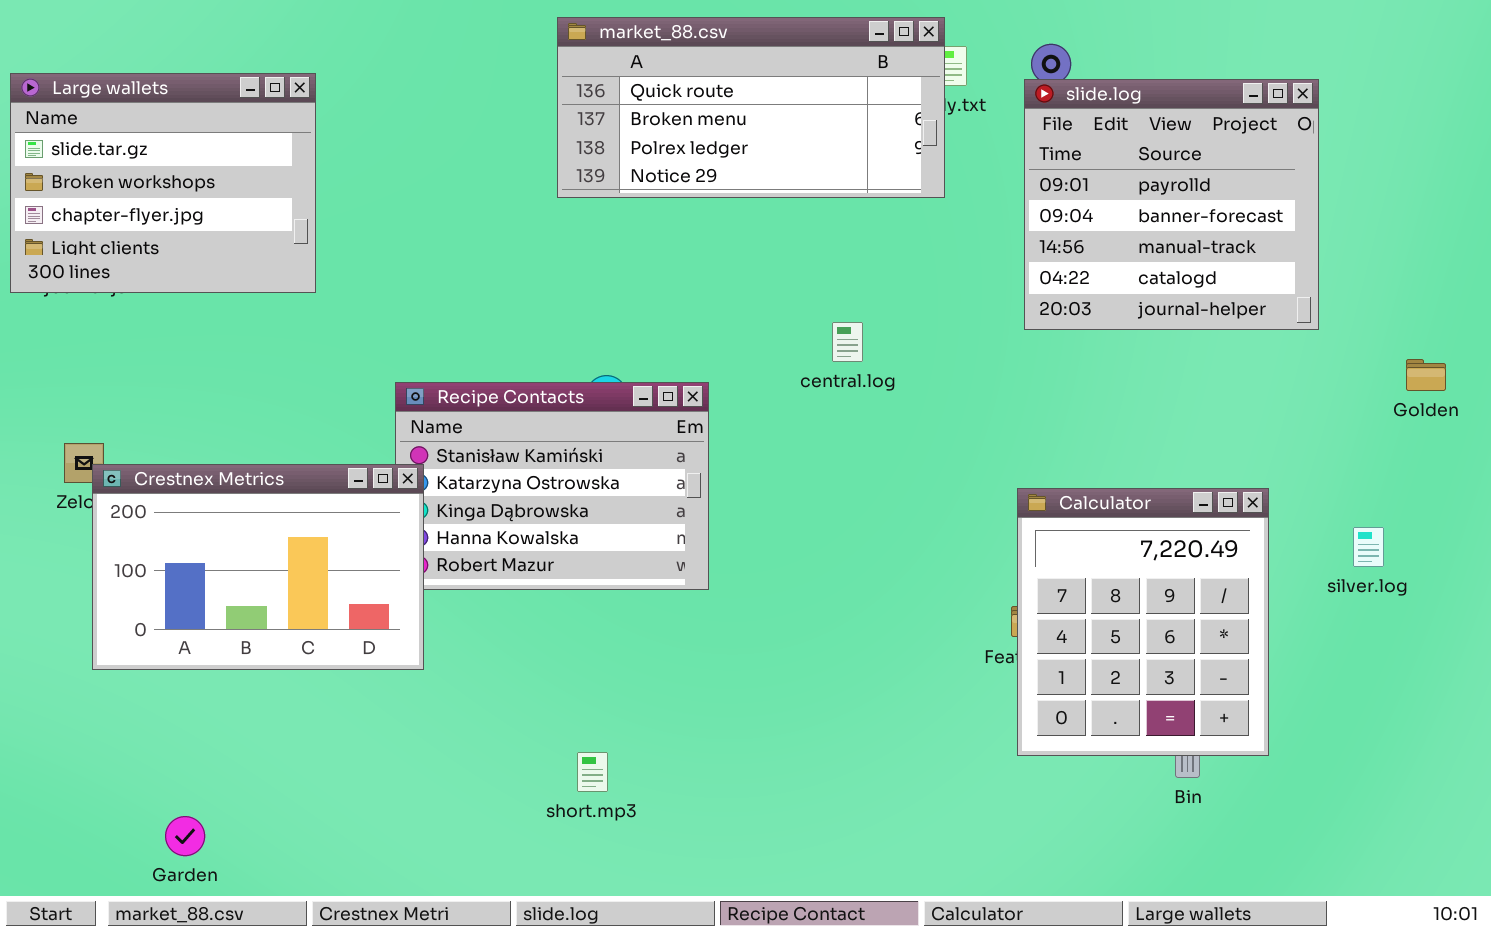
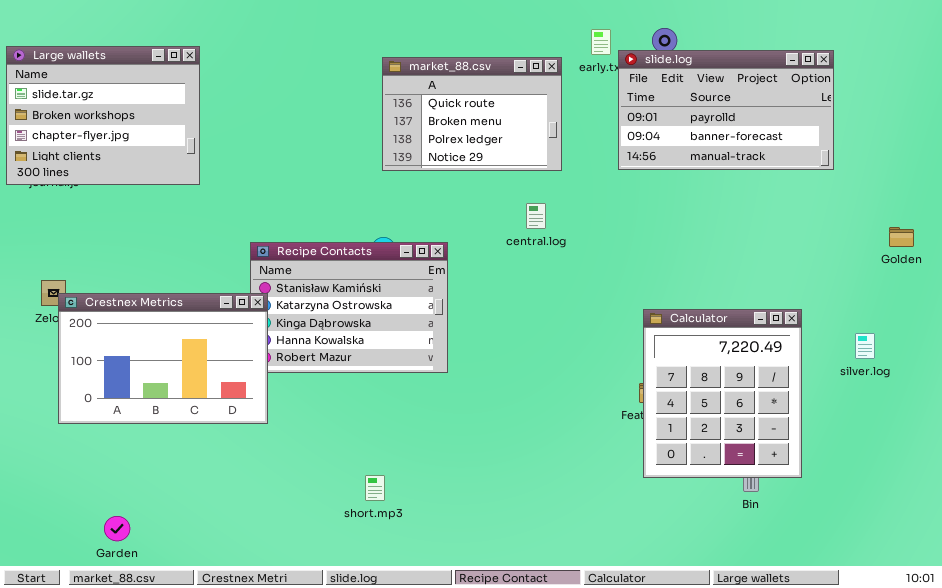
market_88.csv: [557,17,945,198] -> [382,57,562,171], moved, resized
slide.log: [1024,79,1319,330] -> [618,50,834,170], resized

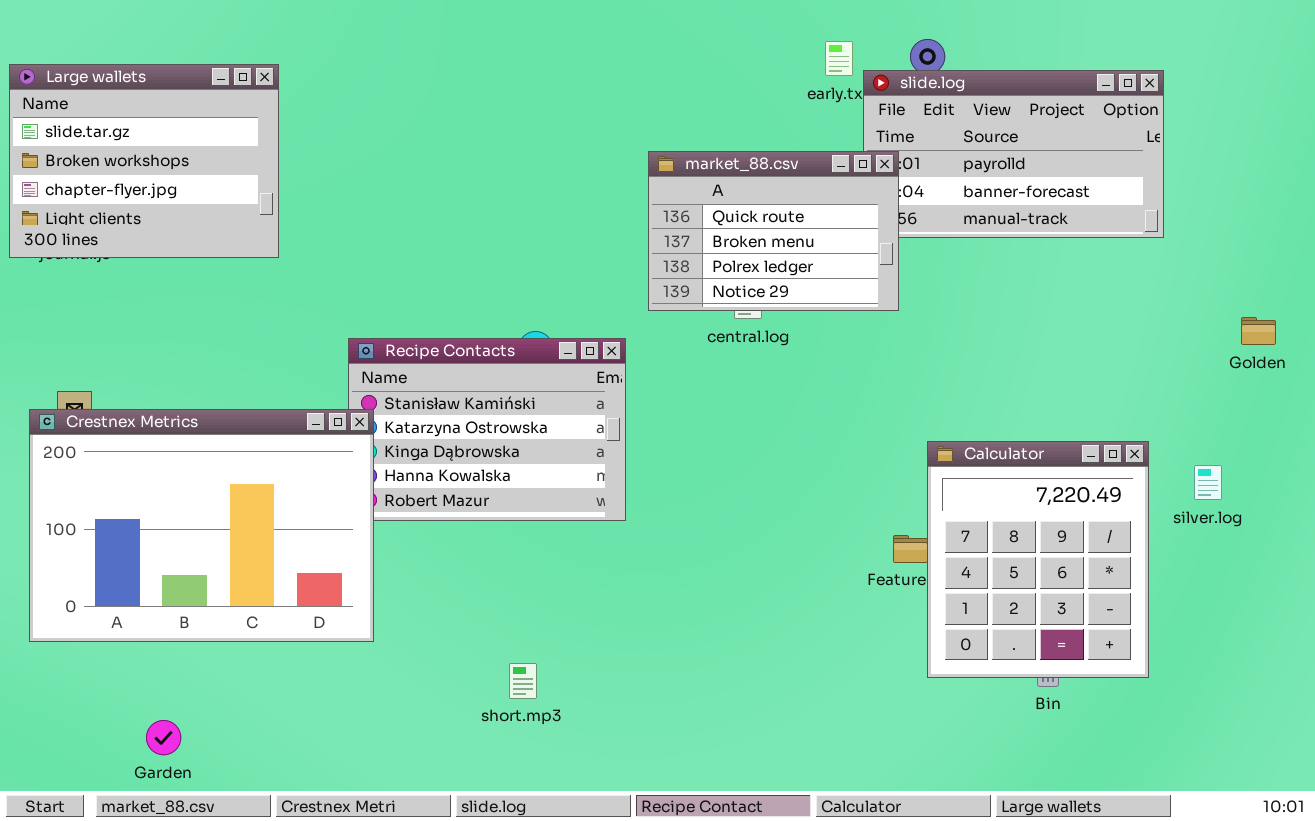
market_88.csv: [382,57,562,171] -> [648,151,899,311], moved
Crestnex Metrics: [58,293,268,424] -> [29,409,374,642], resized
Calculator: [643,309,802,478] -> [927,441,1149,678], moved

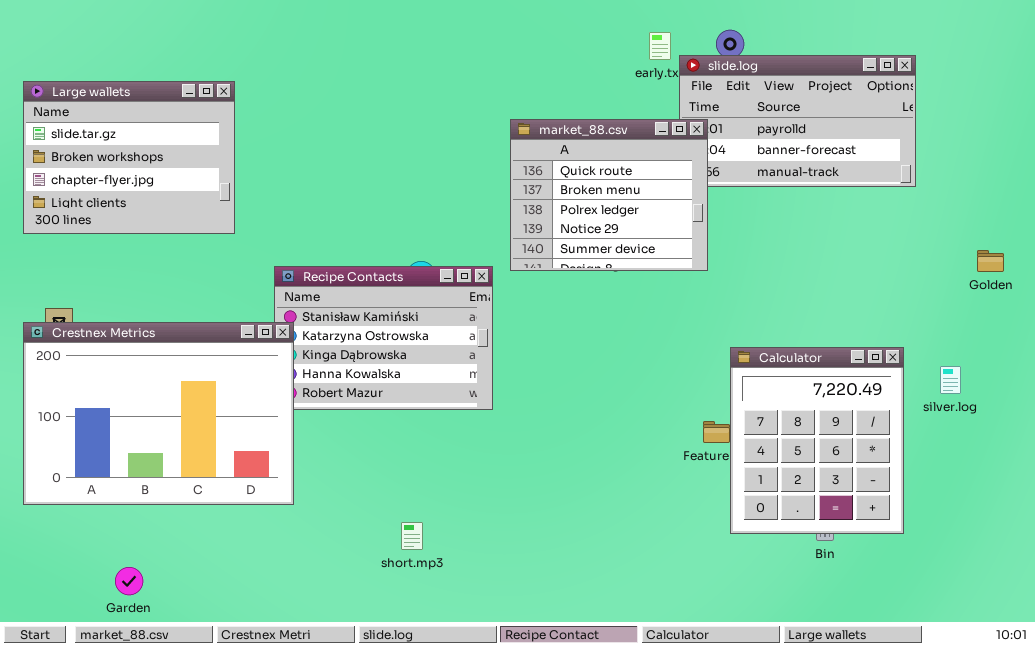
Large wallets: [9,64,279,258] -> [23,81,235,234], moved
market_88.csv: [648,151,899,311] -> [510,119,708,271], resized

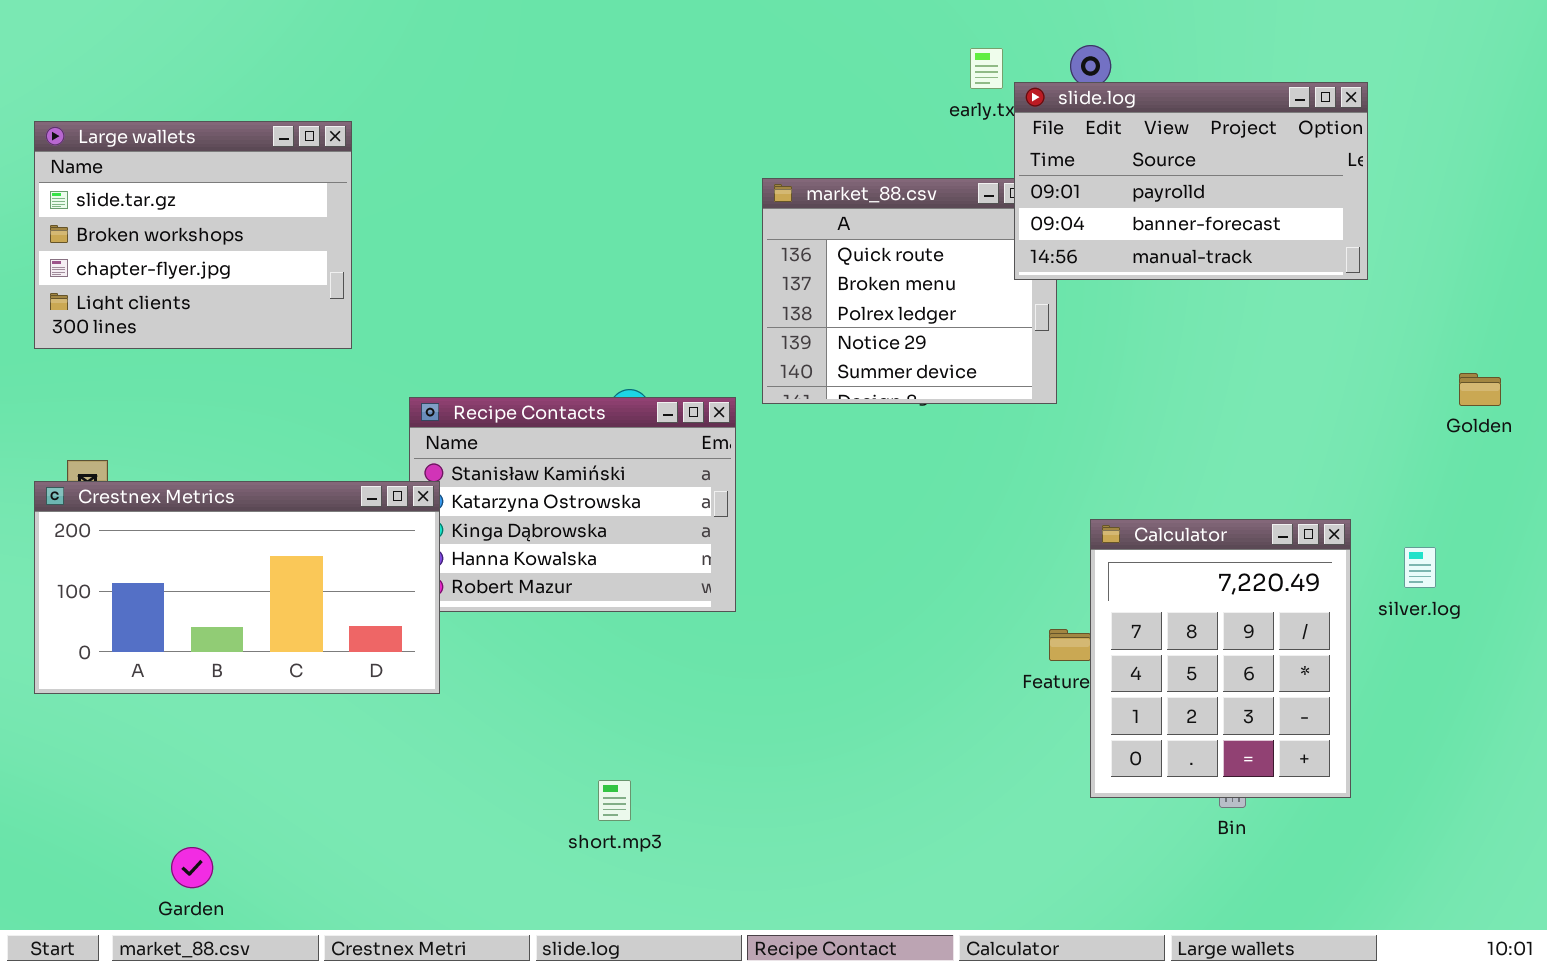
slide.log: [679,55,916,187] -> [1014,82,1368,280], raised
Crestnex Metrics: [23,322,294,505] -> [34,481,440,694], resized

